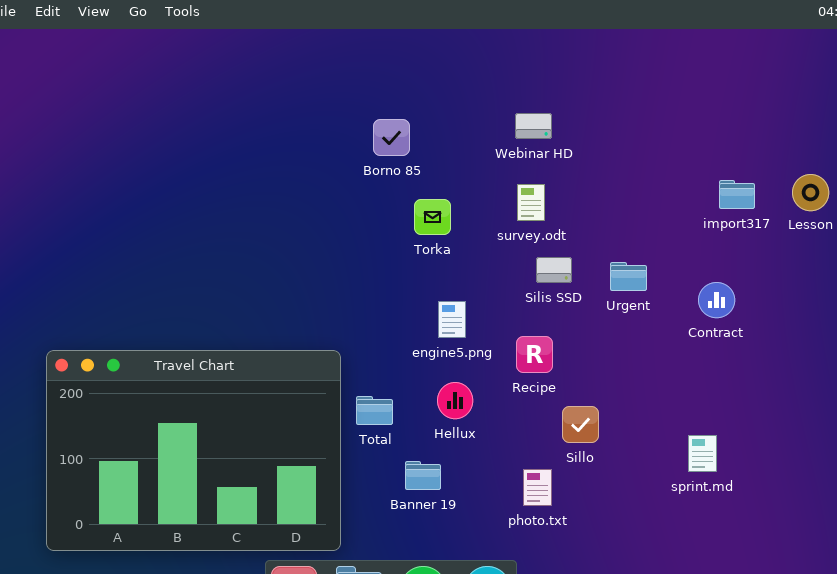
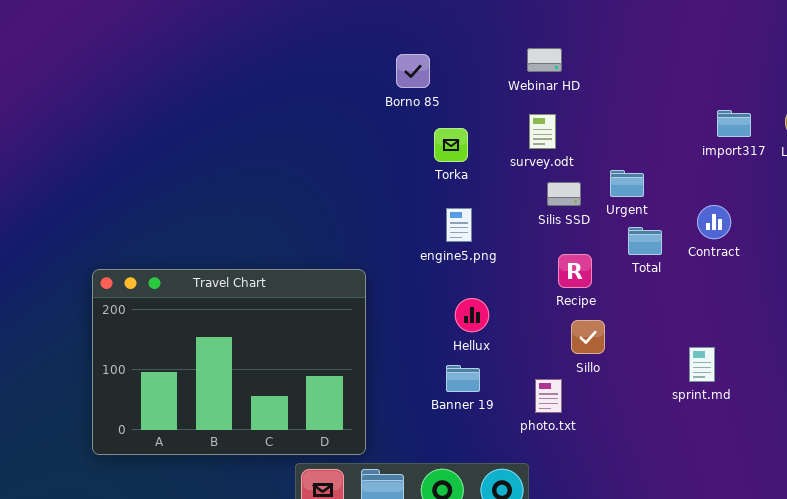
Urgent: [610,262,647,291] -> [610,170,644,197], moved
engine5.png: [438,301,466,338] -> [446,208,472,242], moved
Recipe: [516,336,553,373] -> [558,254,592,288], moved
Total: [356,396,393,425] -> [628,227,662,255], moved
Banner 19: [405,461,441,490] -> [446,365,480,392], moved

